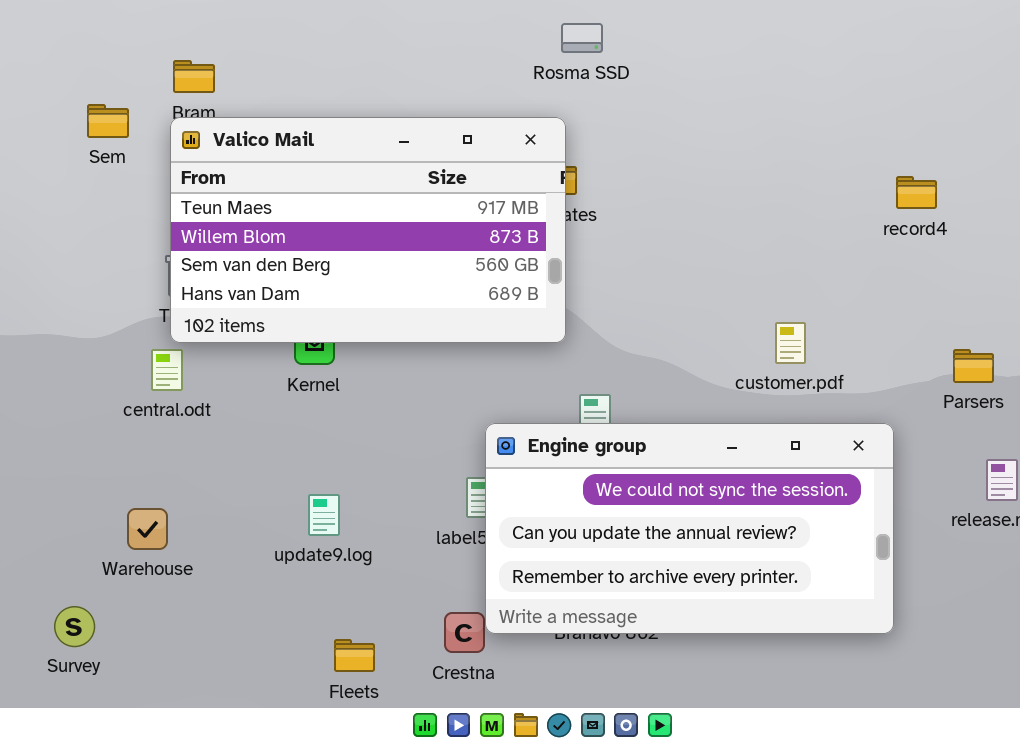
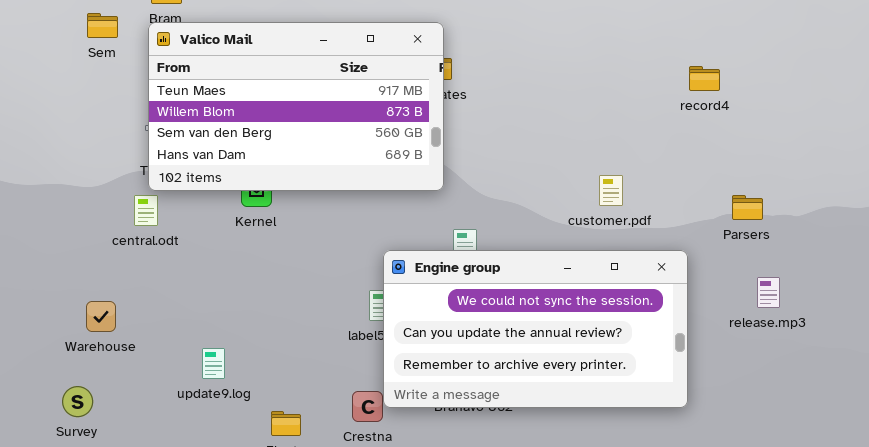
update9.log: [308,494,340,536] -> [202,348,225,379], moved
Warehouse: [127,508,168,550] -> [86,301,116,332], moved

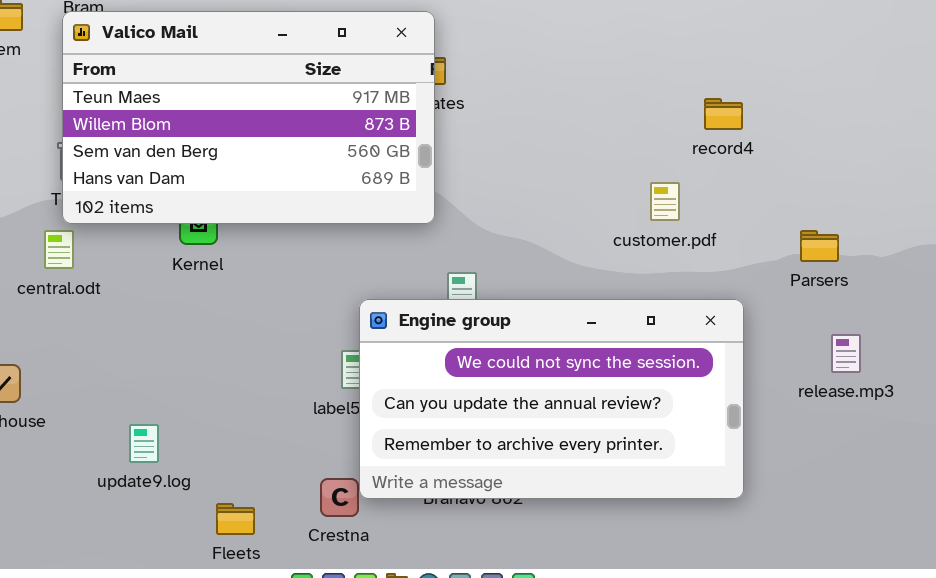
record4: [689,66,720,91] -> [704,98,743,130], moved
customer.pdf: [599,175,623,206] -> [650,182,680,221], moved

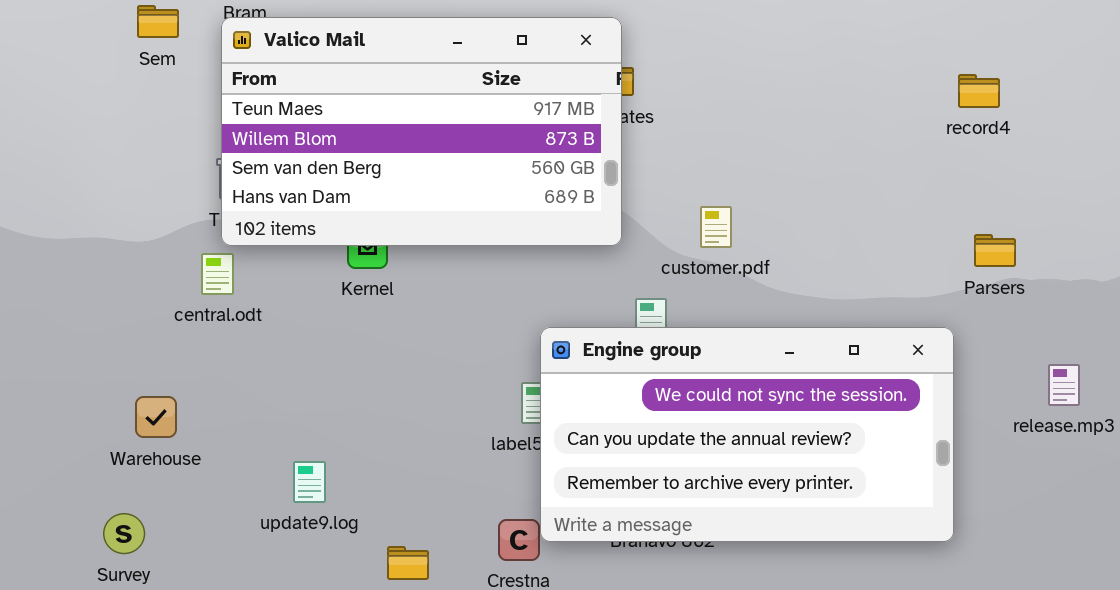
record4: [704,98,743,130] -> [958,74,1000,108], moved
customer.pdf: [650,182,680,221] -> [700,206,732,248], moved
Parsers: [800,230,839,262] -> [974,234,1016,267], moved

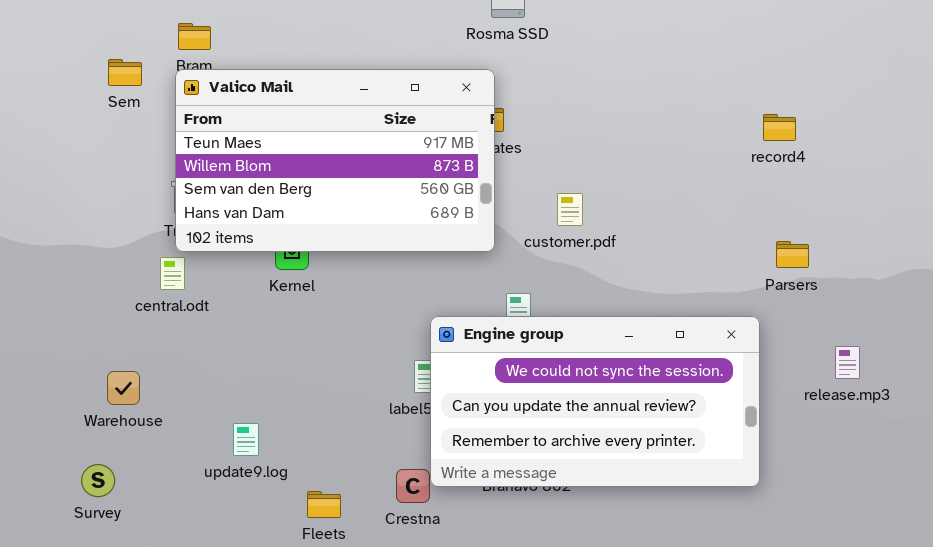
customer.pdf: [700,206,732,248] -> [557,193,583,226], moved

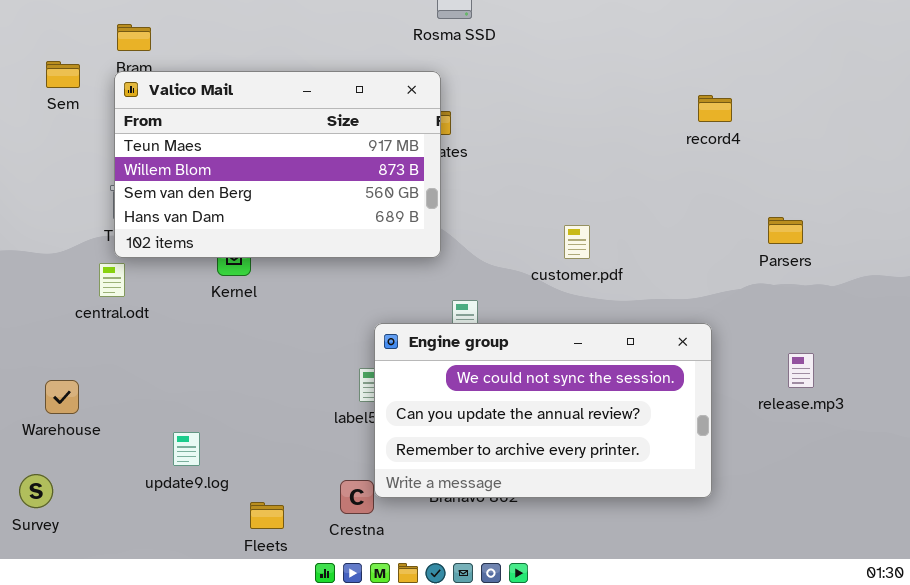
record4: [763,114,796,141] -> [698,95,732,122], moved
customer.pdf: [557,193,583,226] -> [564,225,590,259], moved
Parsers: [776,241,809,268] -> [768,217,803,244], moved

